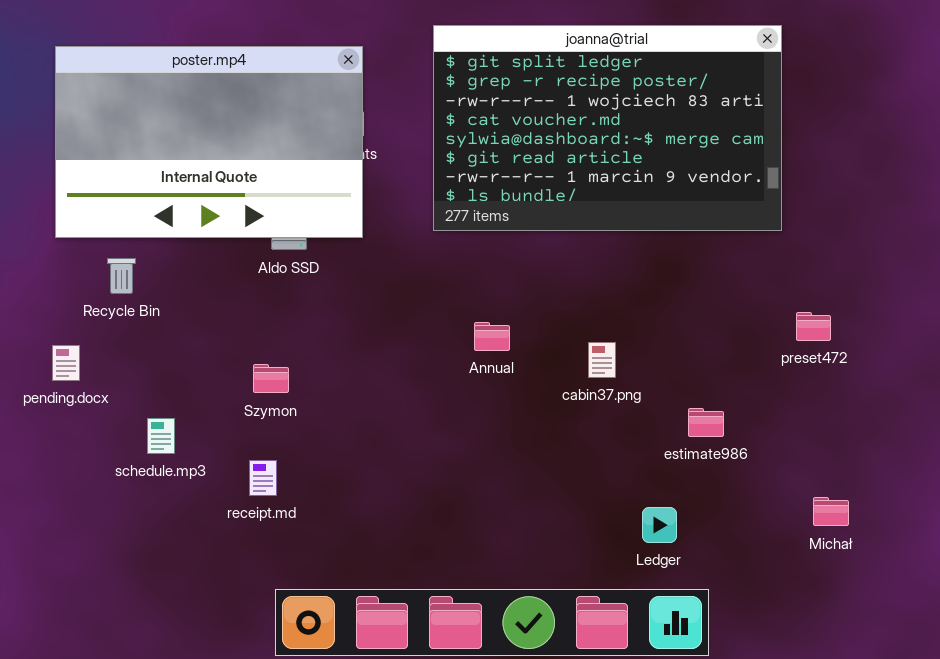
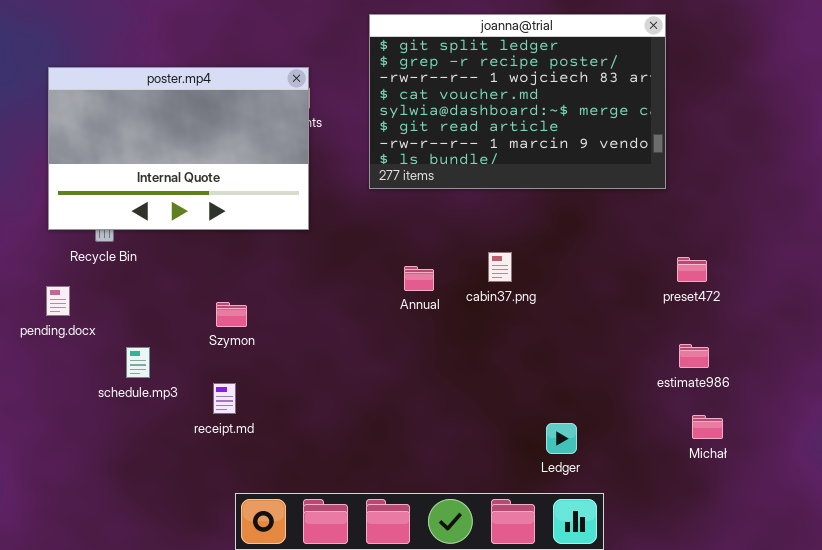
poster.mp4: [55,46,363,238] -> [48,67,309,230], moved
cabin37.png: [588,342,616,378] -> [488,252,512,282], moved
estimate986: [688,408,724,437] -> [679,344,709,368], moved

